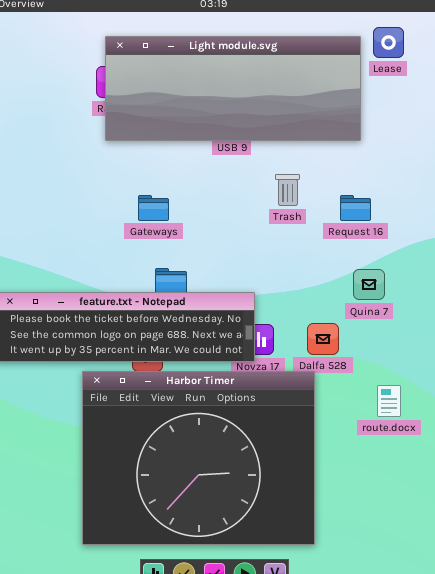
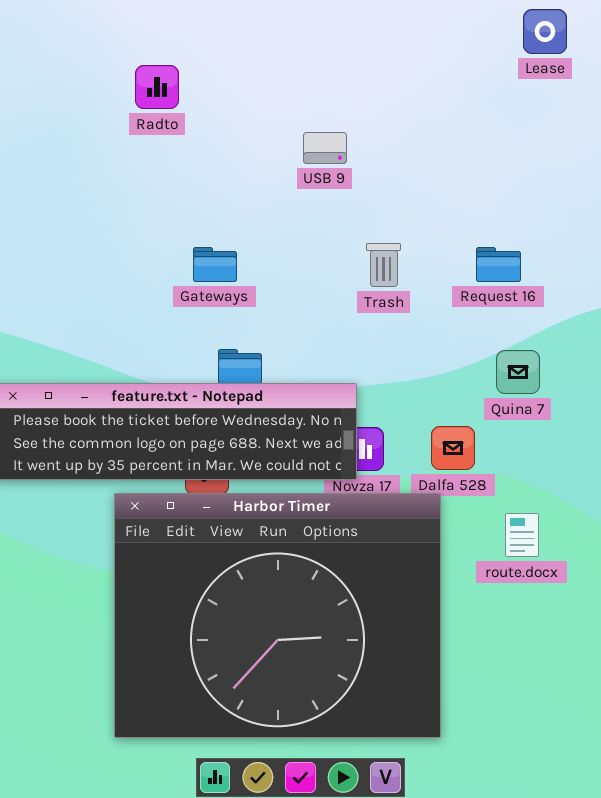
Light module.svg: [105,36,361,141] -> none, closed
Trash: [275,174,300,206] -> [366,243,401,287], moved
route.docx: [377,385,401,417] -> [505,513,539,557], moved

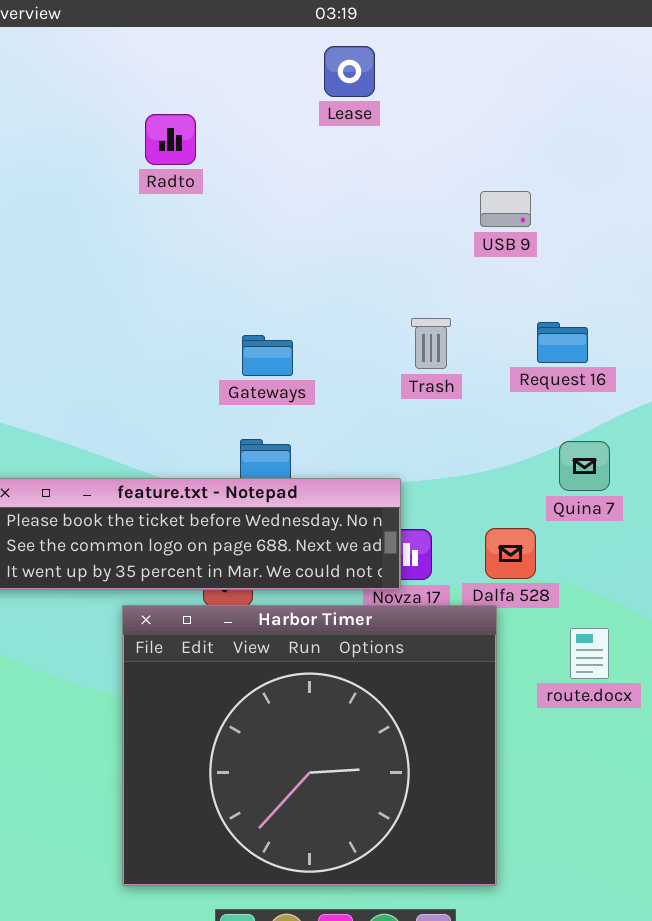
Lease: [523,9,567,54] -> [324,46,375,97], moved
USB 9: [303,132,347,164] -> [480,191,531,227], moved
Gateways: [193,247,237,282] -> [242,335,293,376], moved

